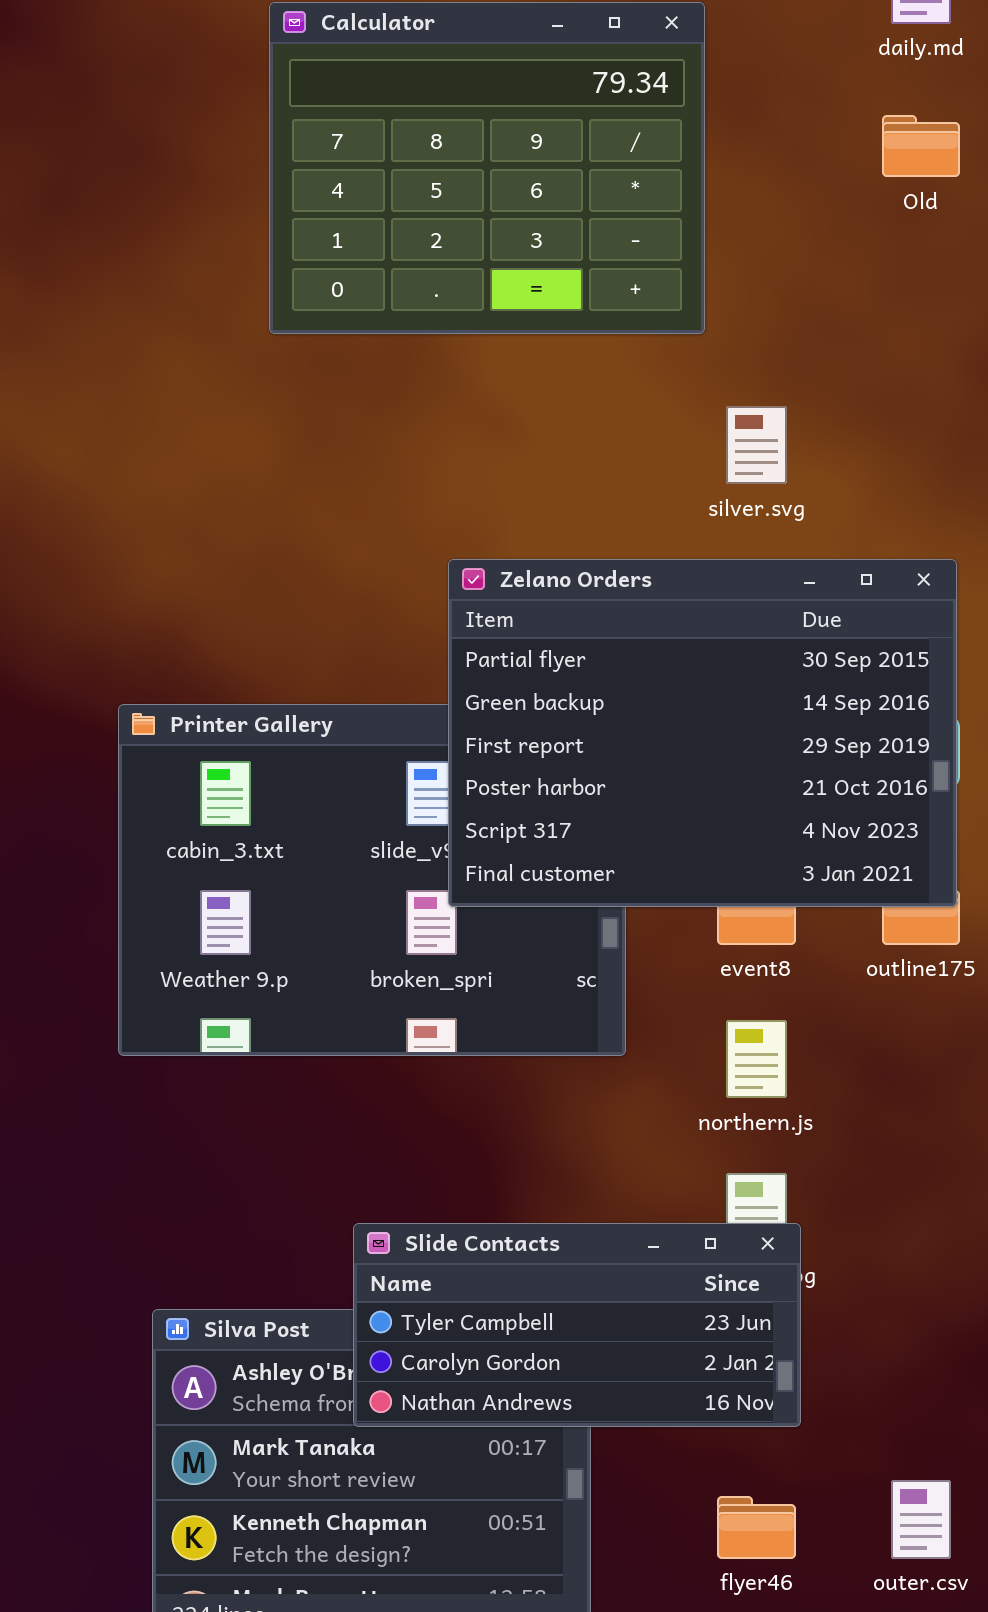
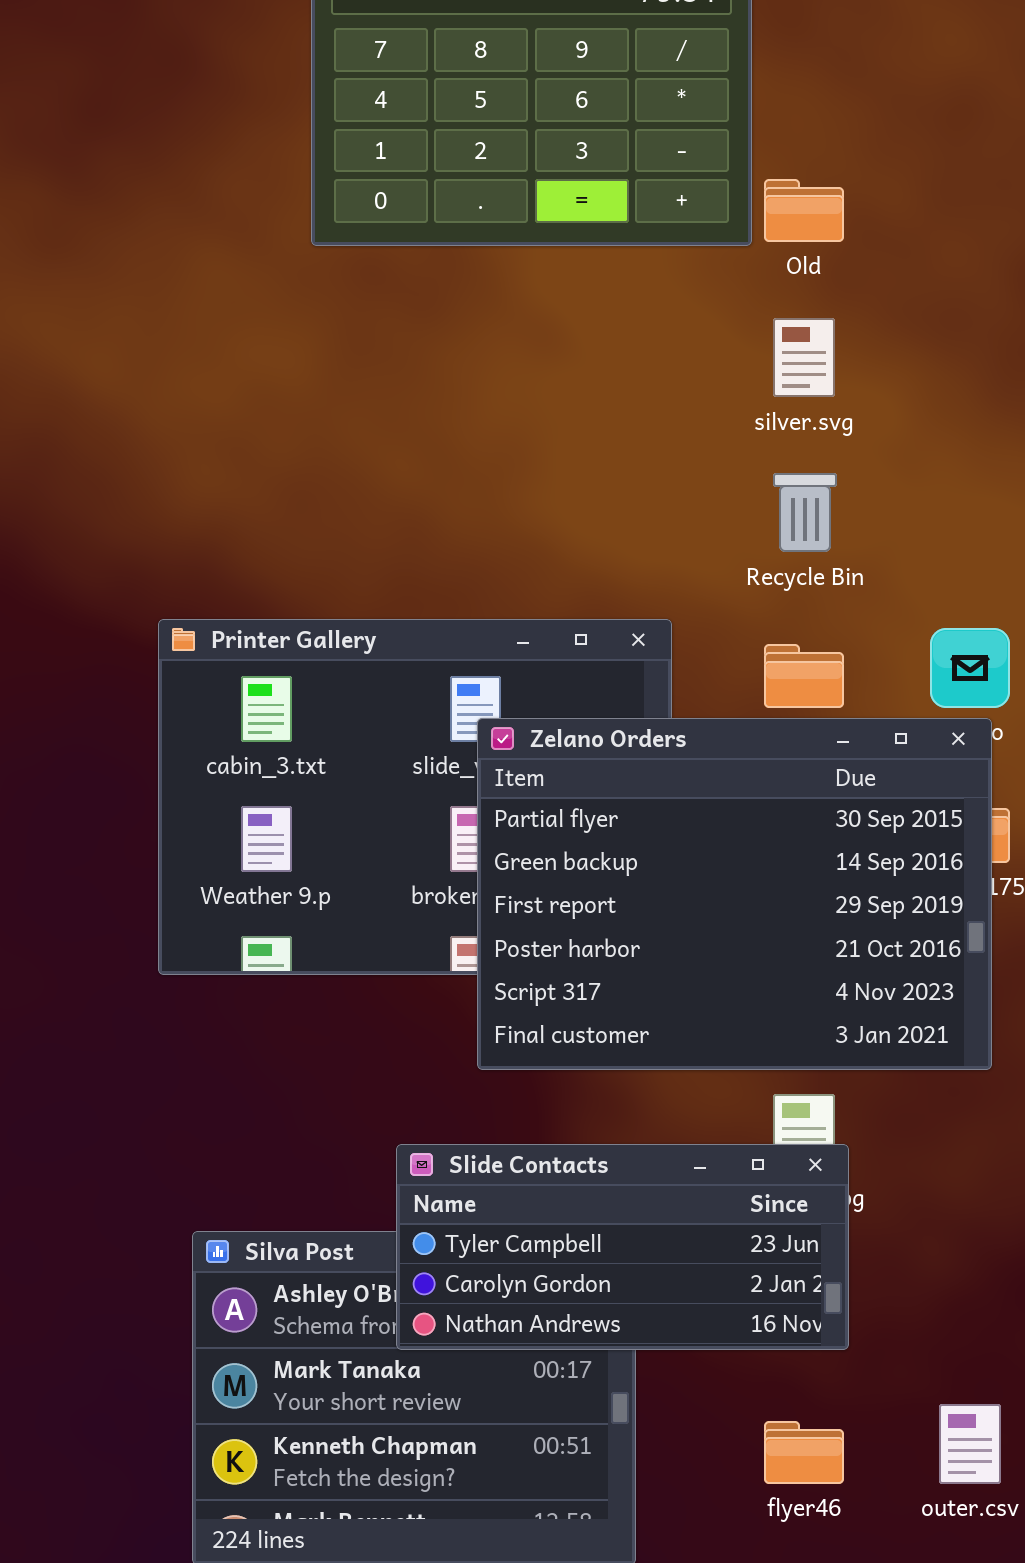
Old: [882,115,960,177] -> [764,179,844,242], moved
Zelano Orders: [448,559,957,907] -> [477,718,992,1070], moved

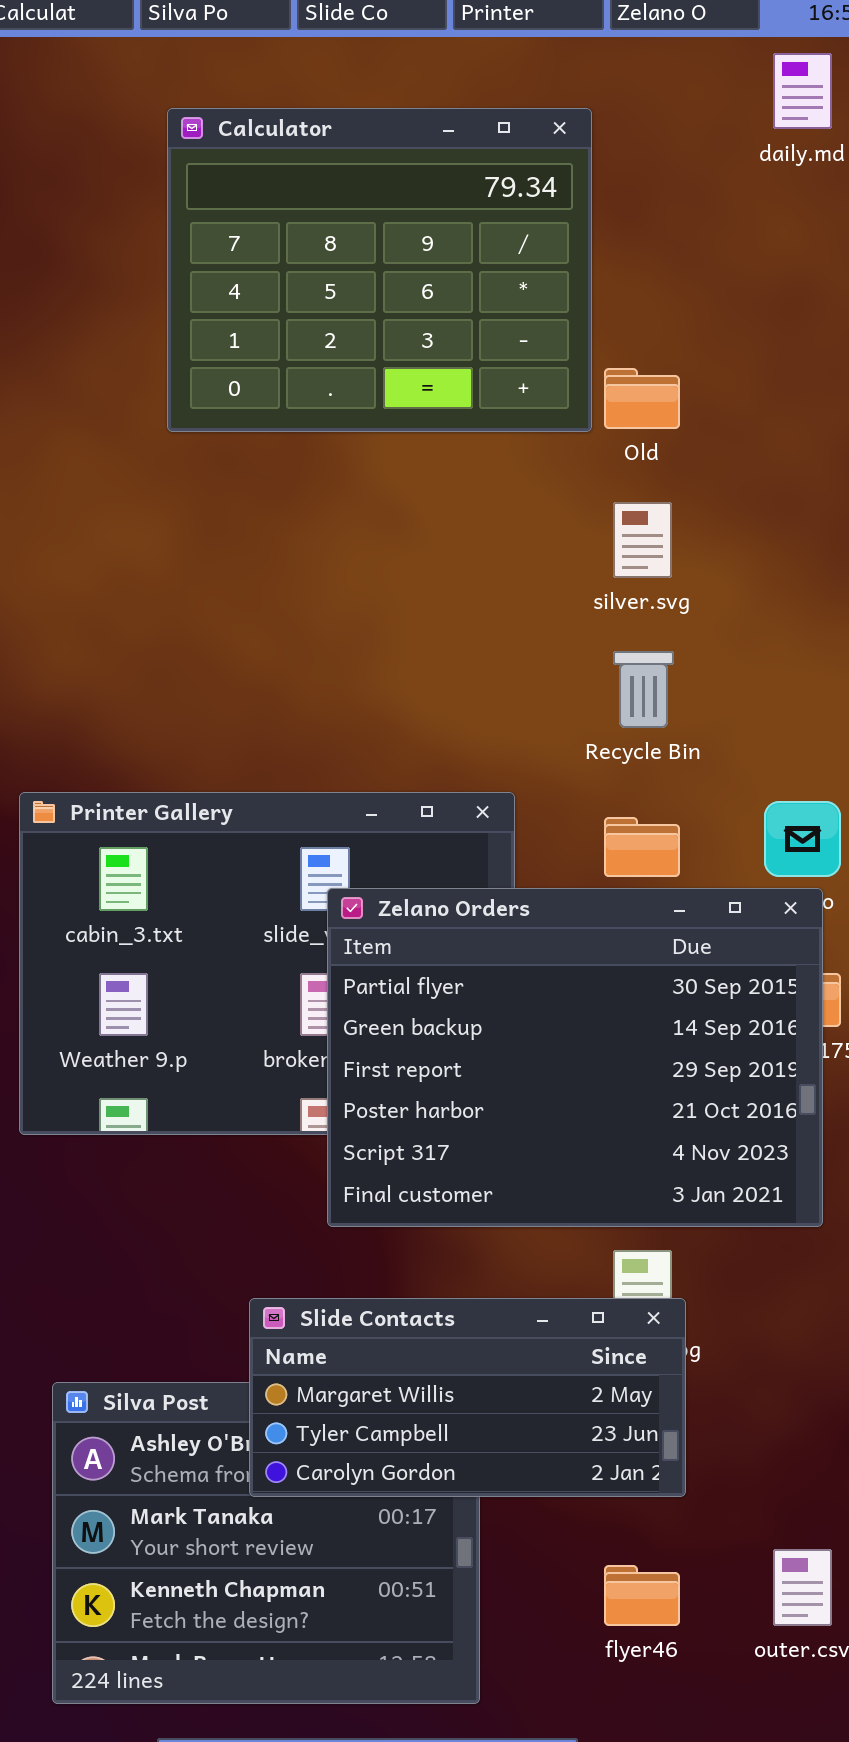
Slide Contacts: [396,1144,849,1350] -> [249,1298,686,1497], scrolled up 1 row

